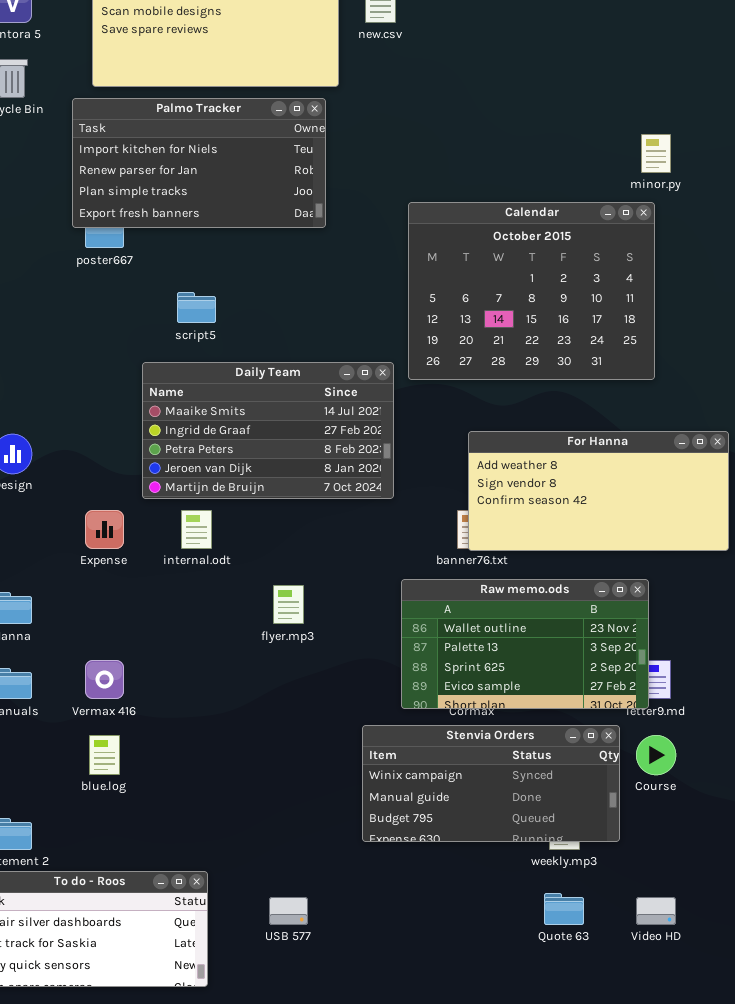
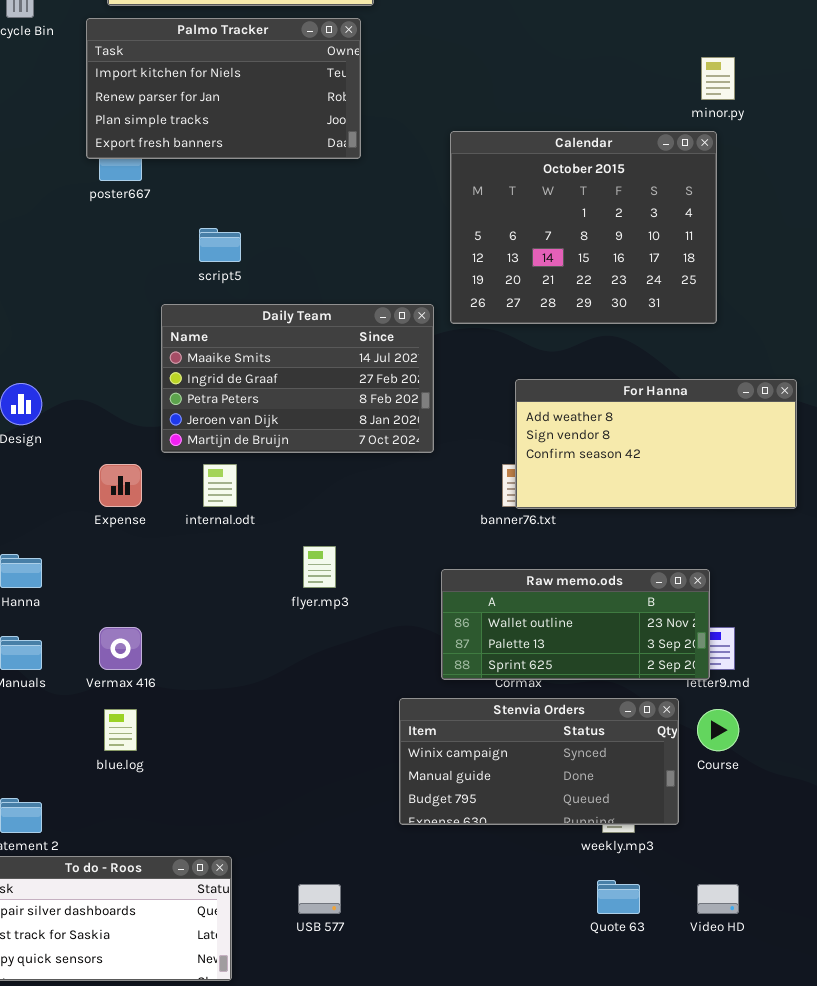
Raw memo.ods: [401,579,649,709] -> [441,569,710,680], resized

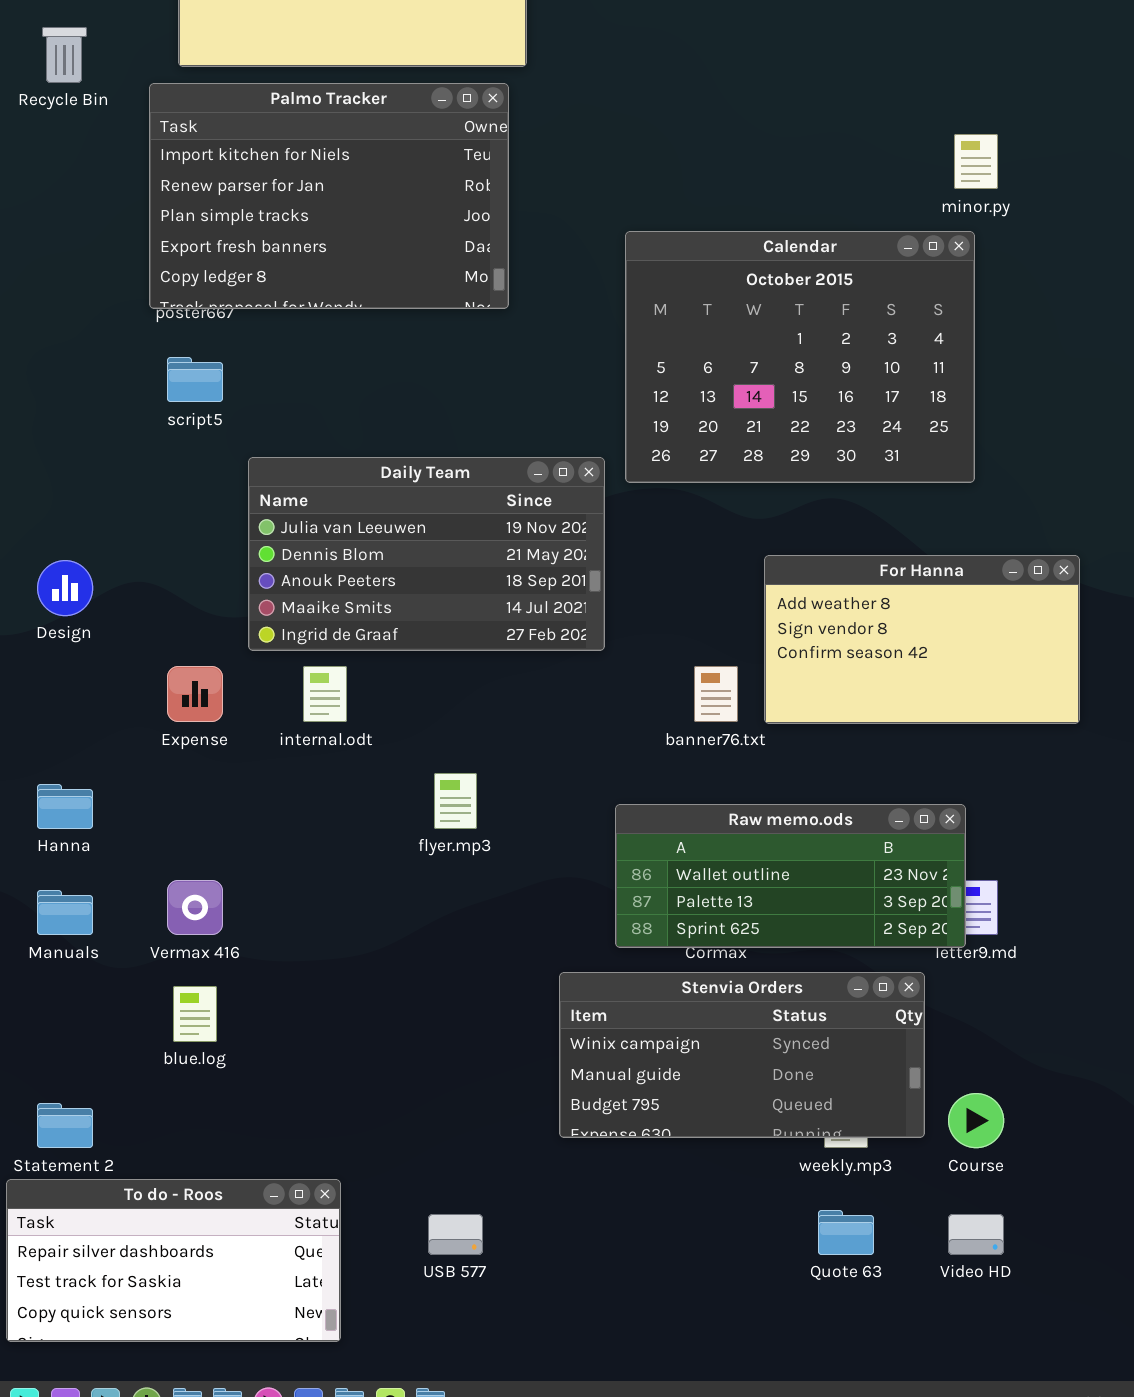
Palmo Tracker: [86,18,361,159] -> [149,83,509,309], resized
script5: [199,228,241,262] -> [167,357,223,402], moved
Daily Team: [161,304,434,453] -> [248,457,605,651], scrolled up 3 rows
For Hanna: [515,379,797,509] -> [764,555,1080,724], resized
Course: [697,709,739,751] -> [948,1093,1004,1148], moved

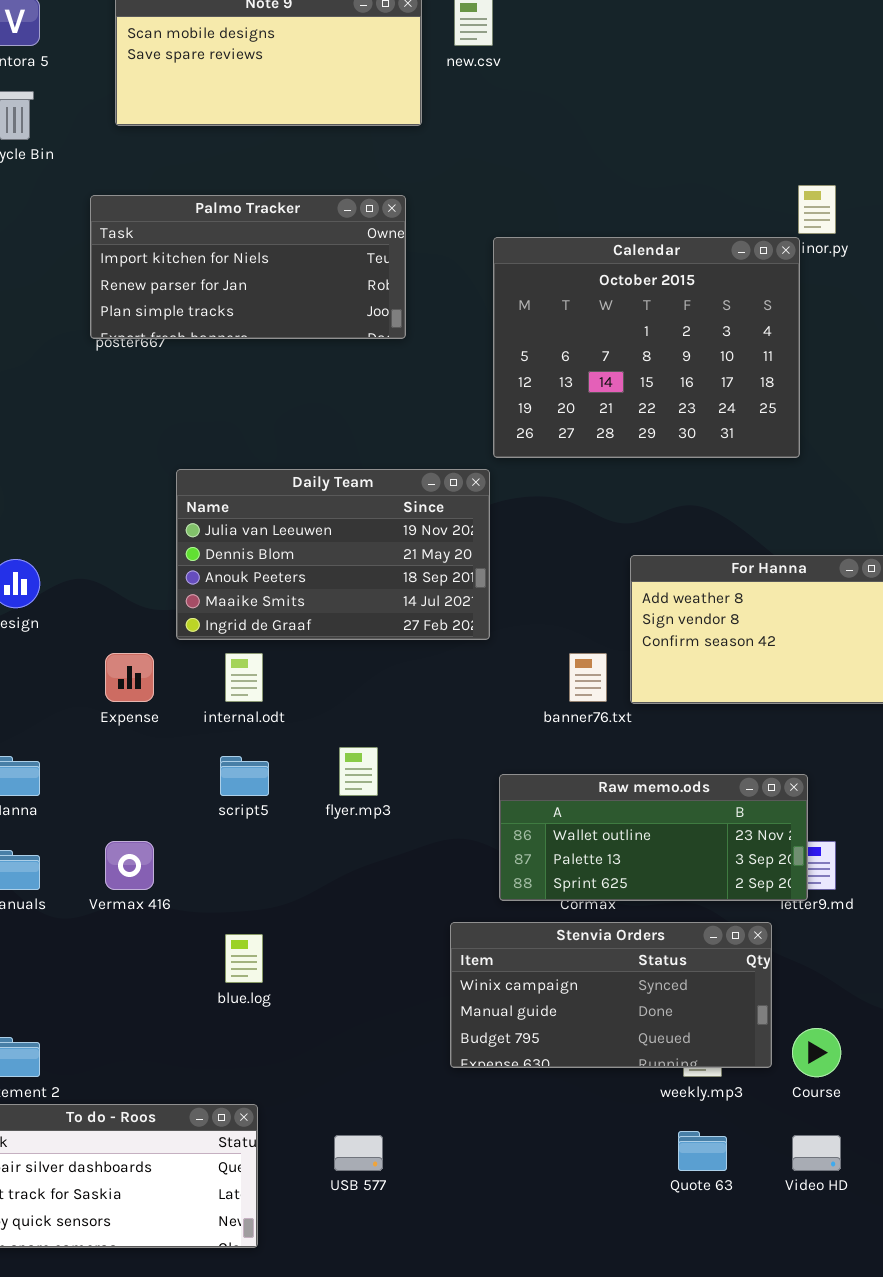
Palmo Tracker: [149,83,509,309] -> [90,195,406,339], resized
Calendar: [625,231,975,483] -> [493,237,800,458], moved
script5: [167,357,223,402] -> [220,756,269,796], moved
blue.log: [173,986,217,1042] -> [225,934,263,983], moved

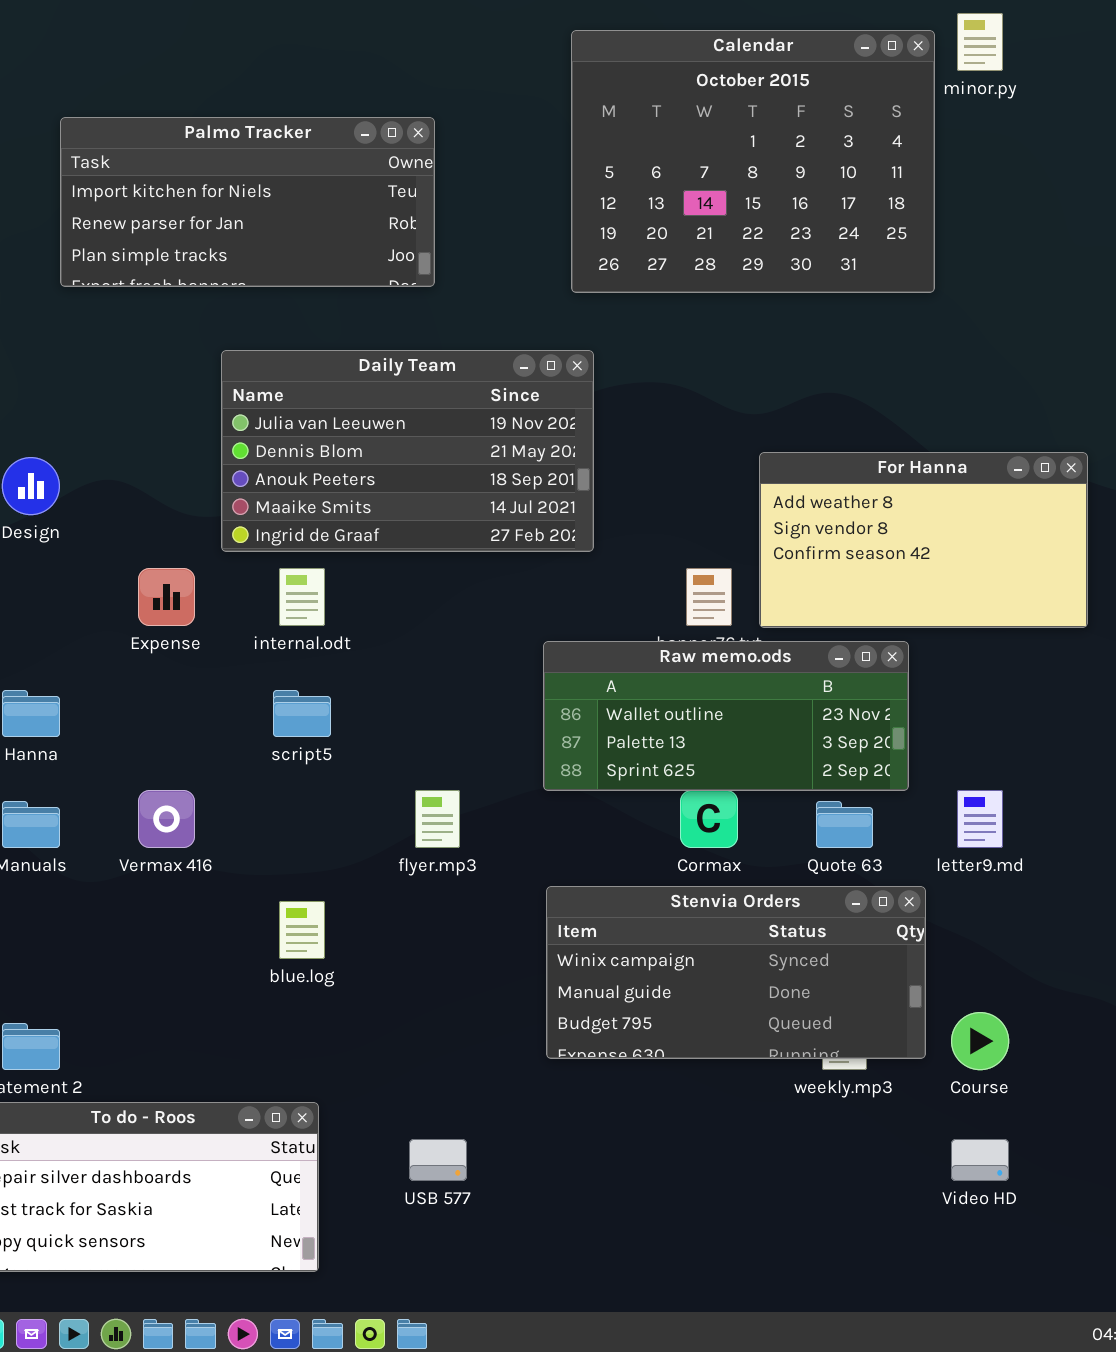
Palmo Tracker: [90,195,406,339] -> [60,117,435,287], moved
Calendar: [493,237,800,458] -> [571,30,935,293], moved
flyer.mp3: [339,747,378,796] -> [415,790,460,848], moved
Raw memo.ods: [499,774,808,901] -> [543,641,909,791], moved
Quote 63: [678,1131,727,1171] -> [816,801,873,848], moved

